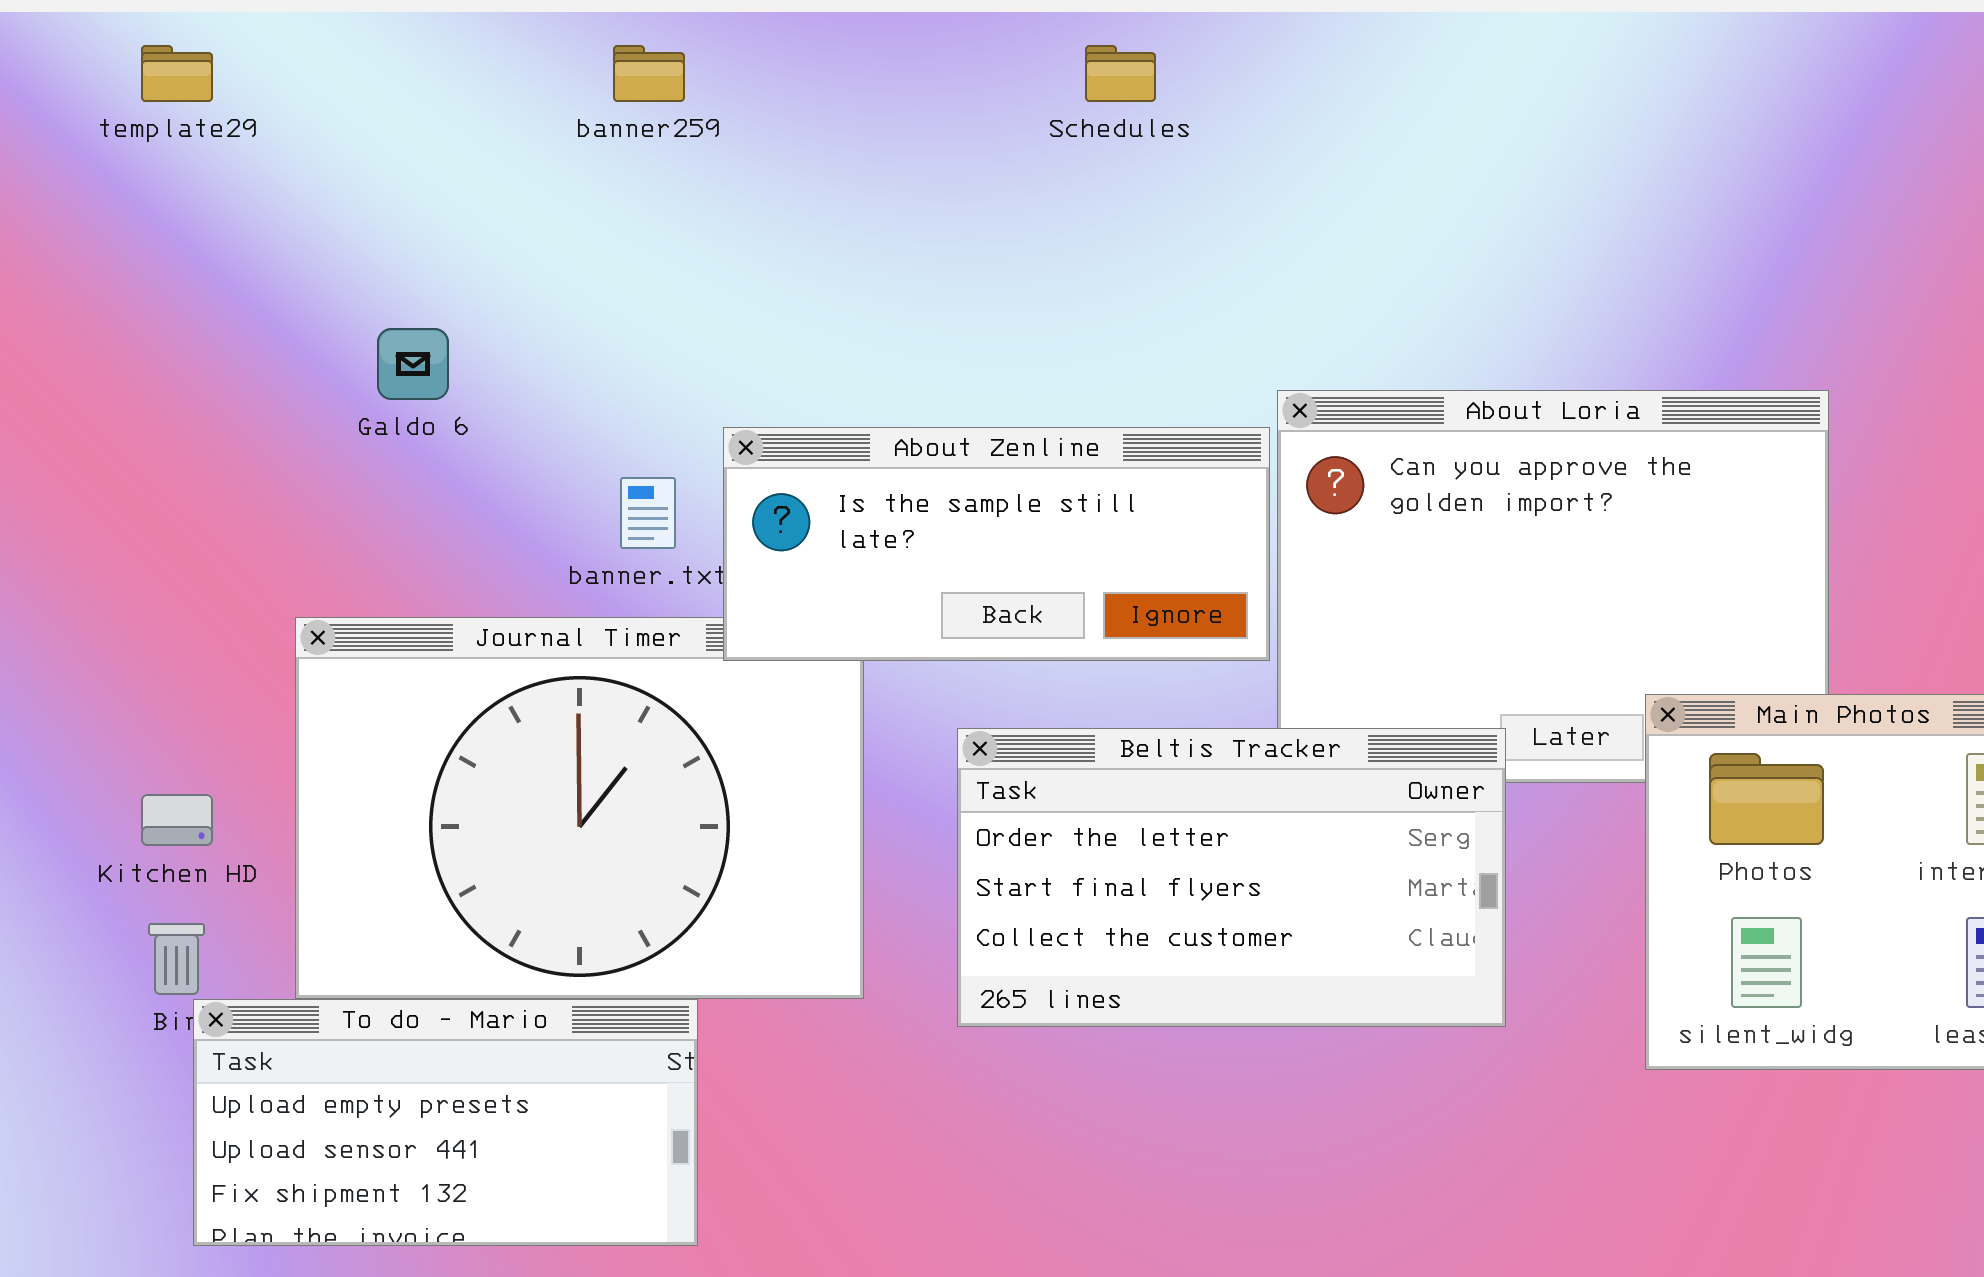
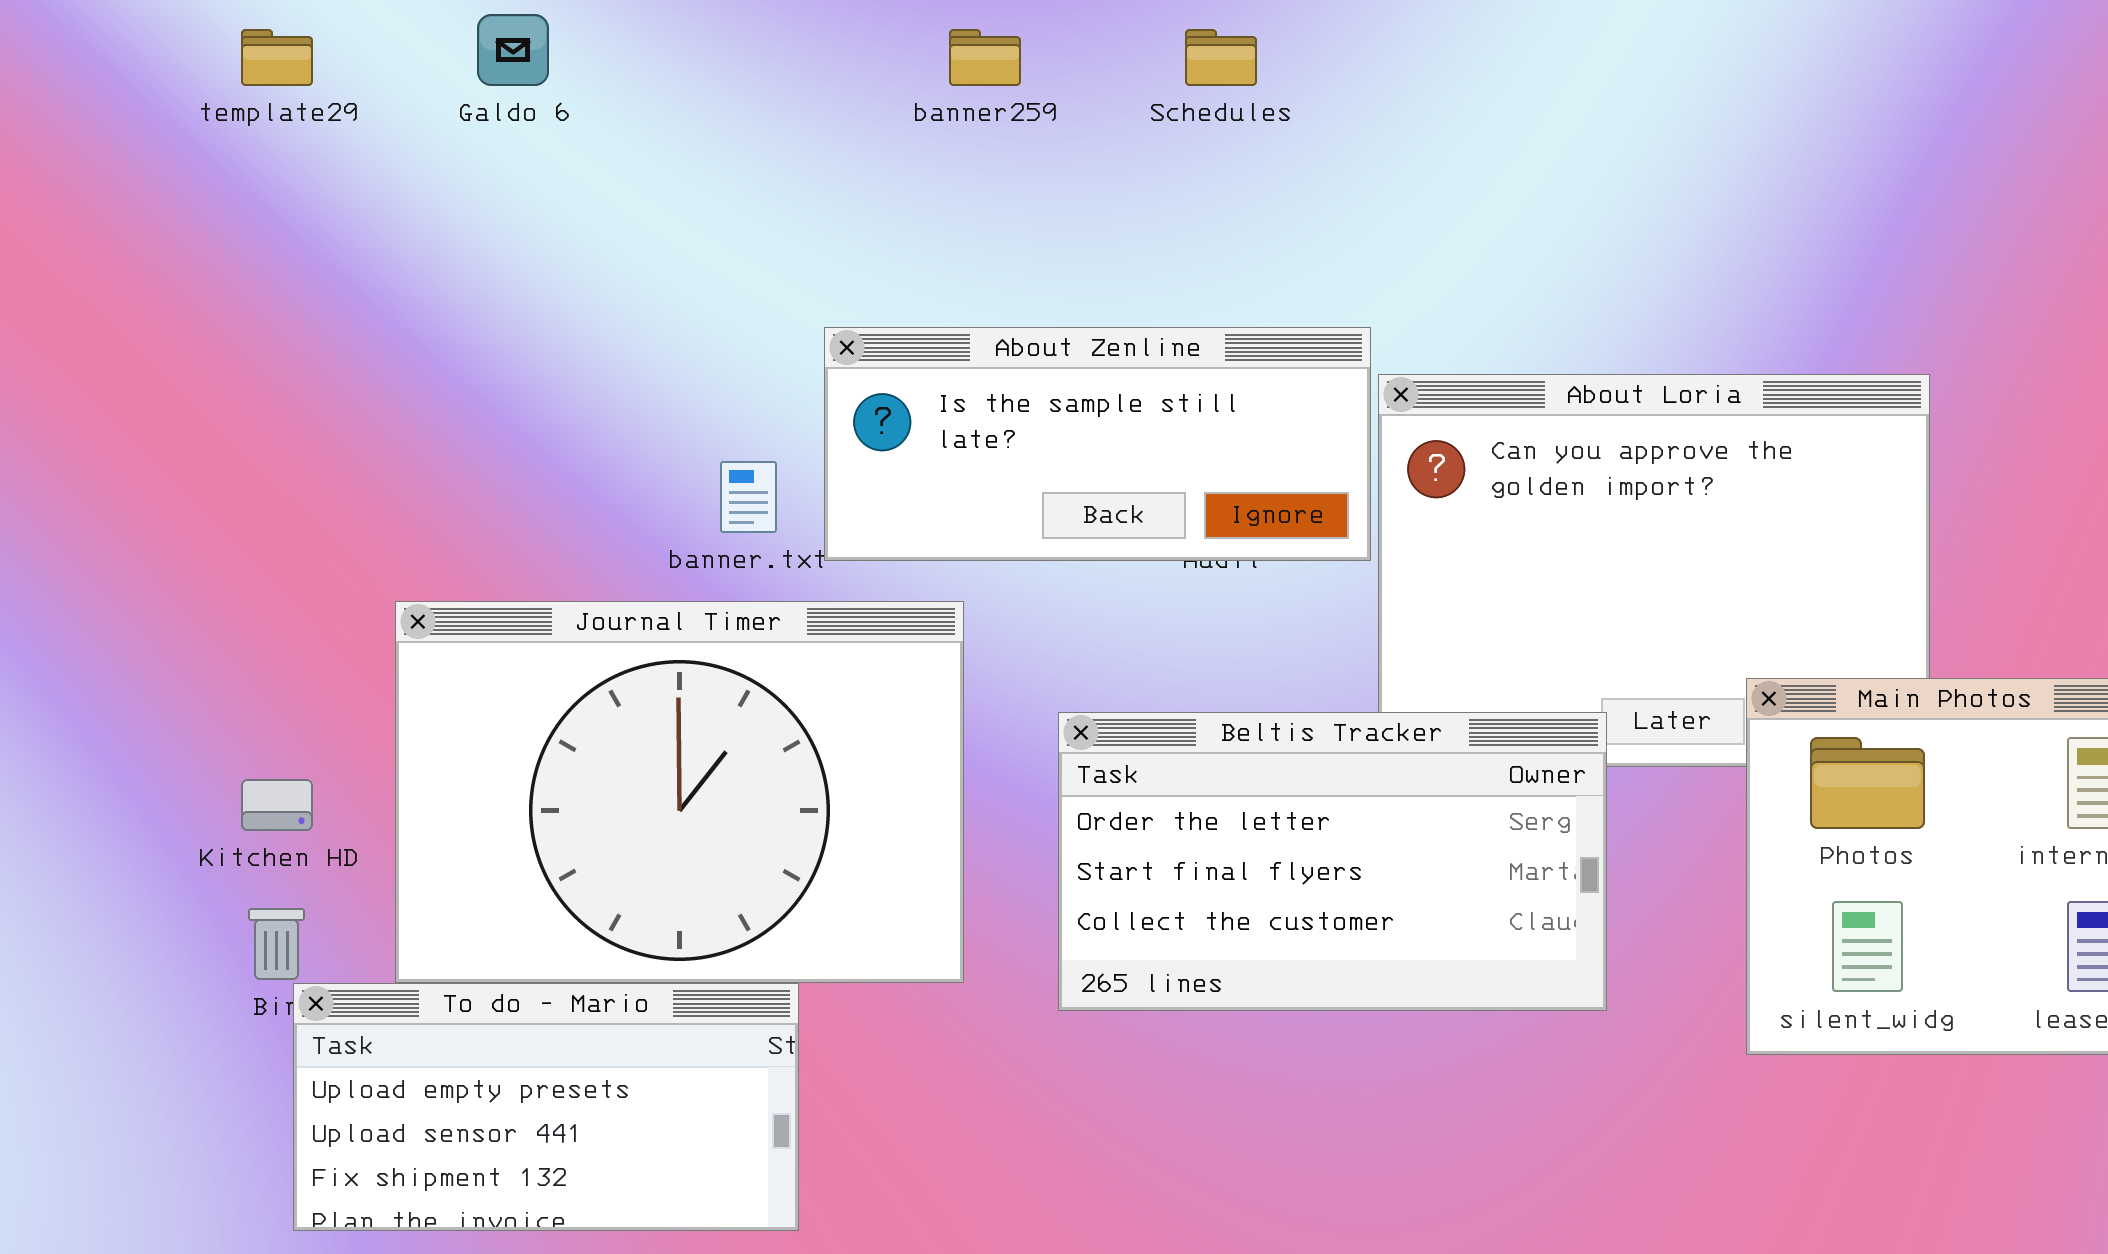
banner259: [613,45,685,102] -> [949,29,1021,86], moved
Galdo 6: [377,328,449,400] -> [477,14,549,86], moved
About Zenline: [723,427,1270,661] -> [824,327,1371,561], moved

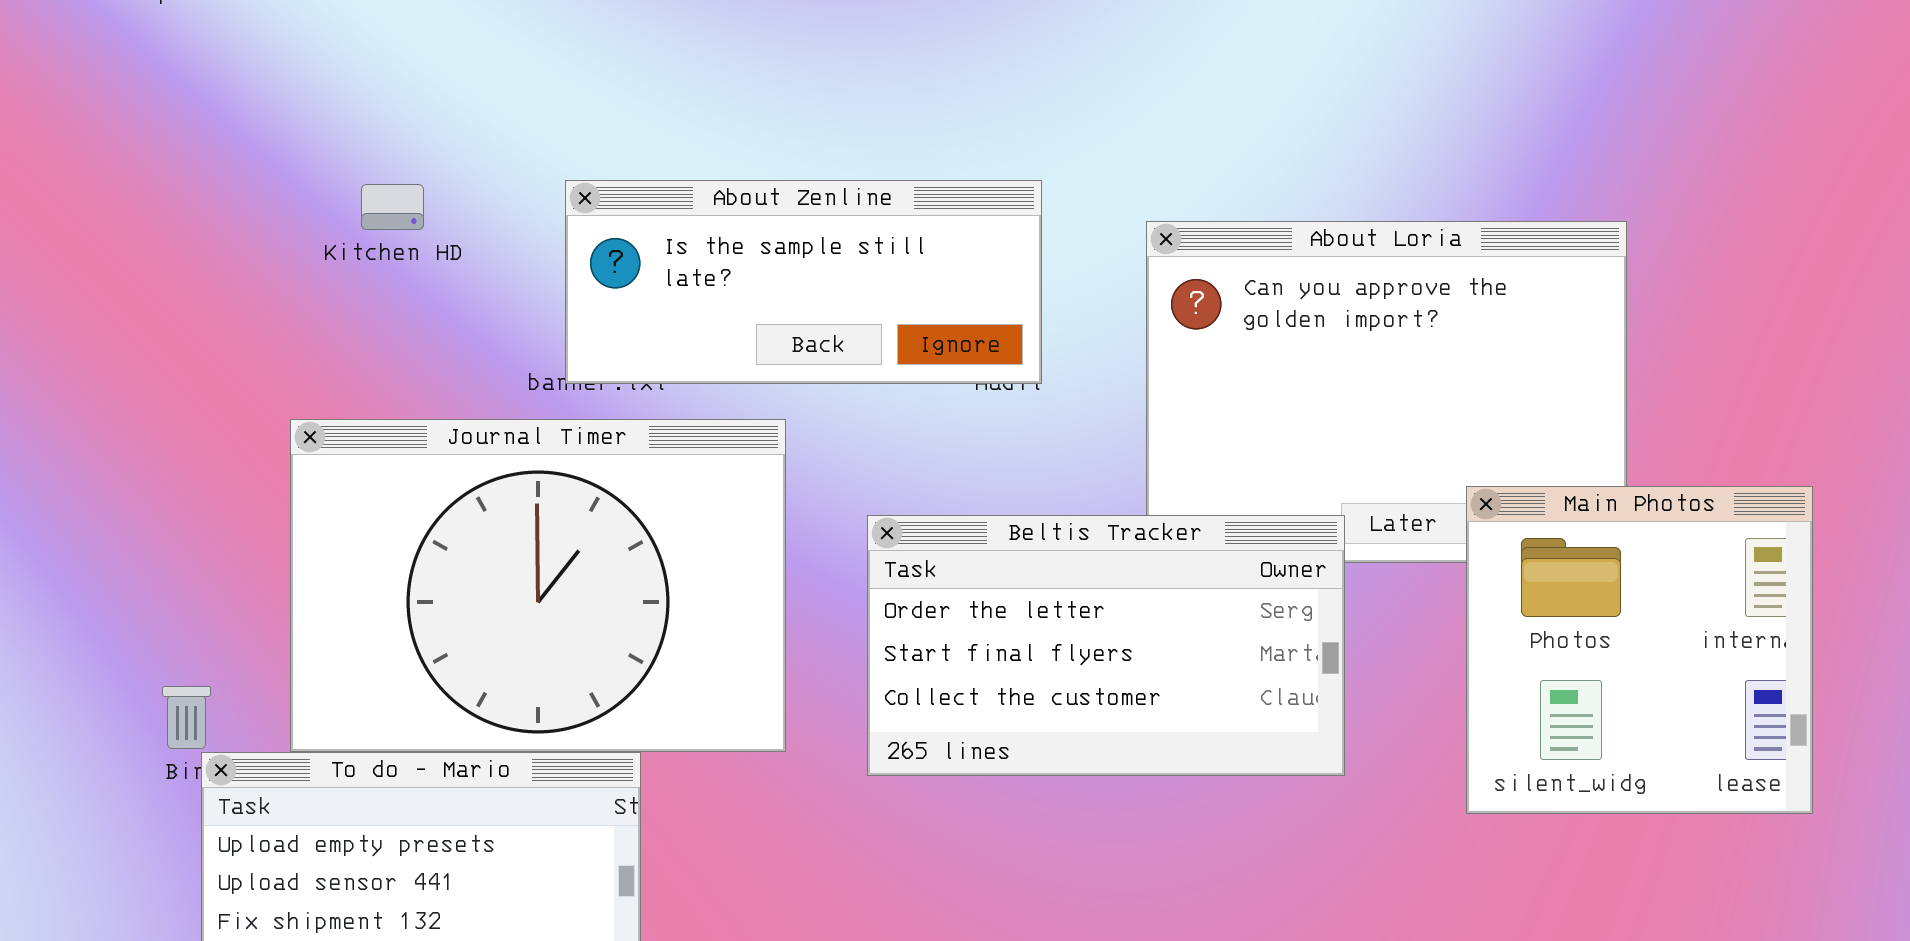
About Zenline: [824,327,1371,561] -> [565,180,1042,384], moved
Kitchen HD: [241,779,313,831] -> [361,184,424,230], moved

